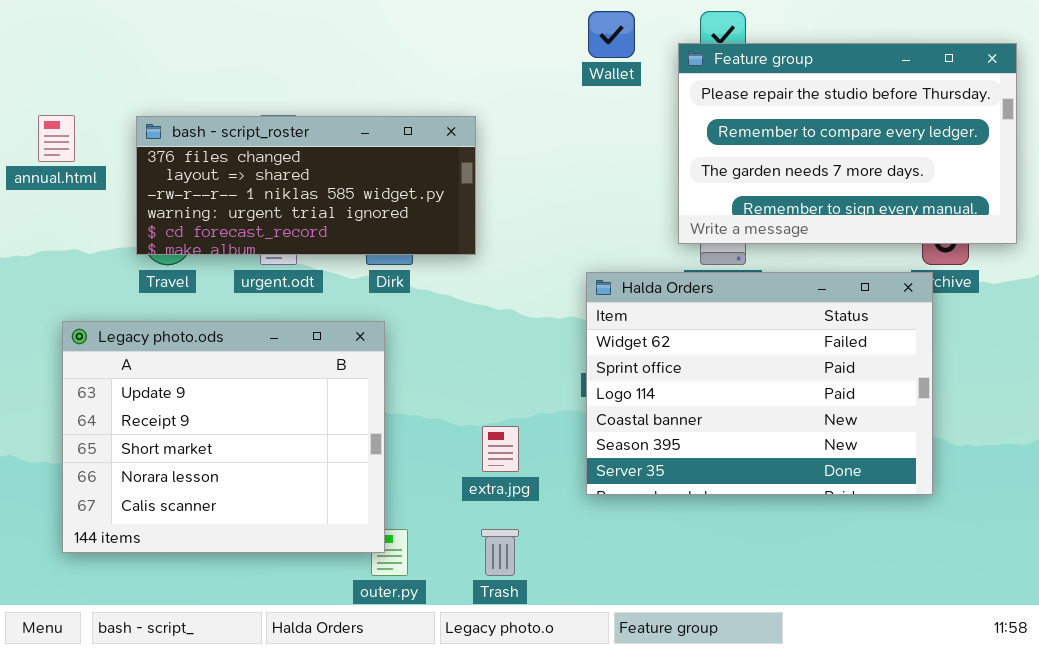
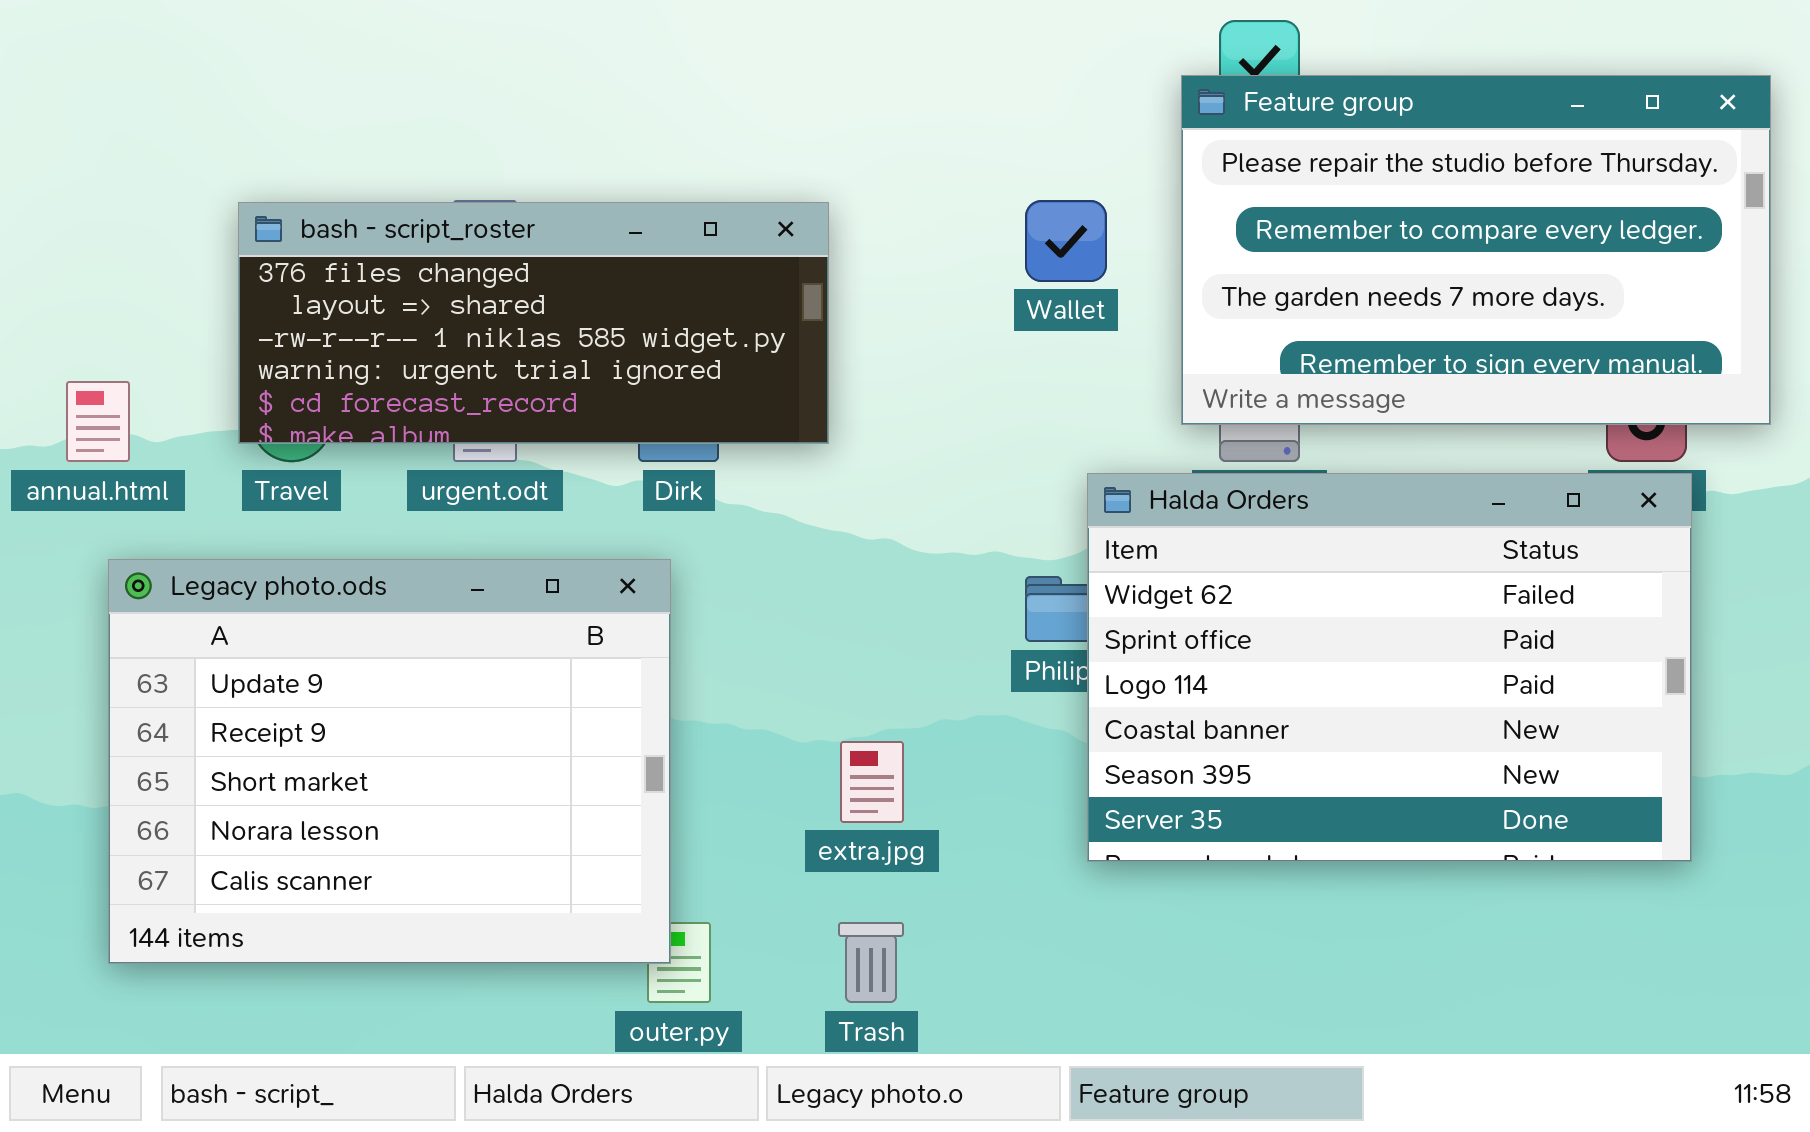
Wallet: [588,11,635,58] -> [1025,200,1107,282], moved
annual.html: [38,115,75,162] -> [66,381,130,462], moved
Halda Orders: [586,272,933,495] -> [1087,473,1692,862], moved

